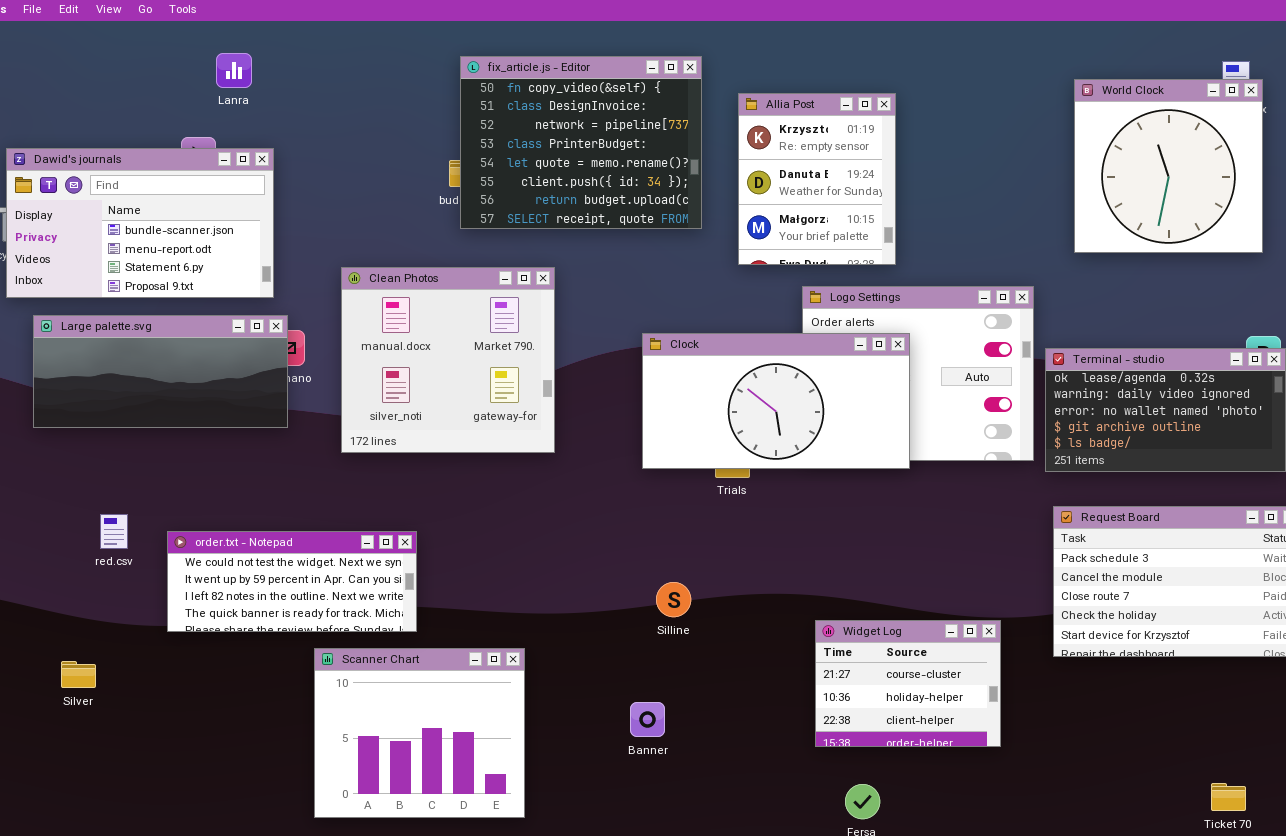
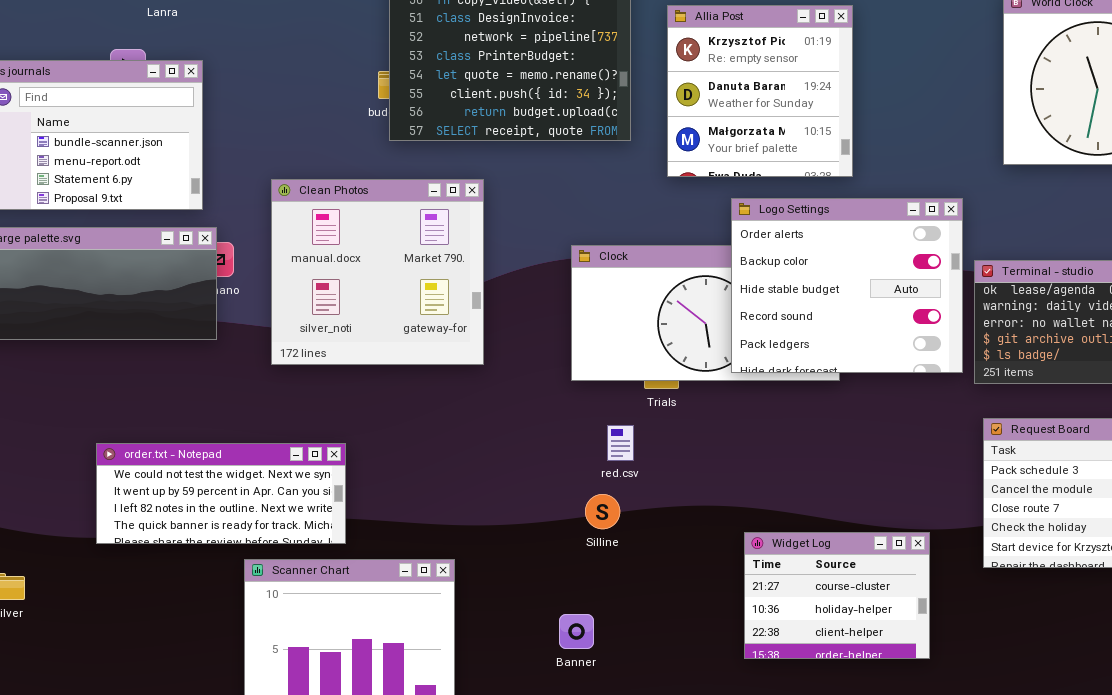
Allia Post: [738,93,896,265] -> [667,5,853,177], resized
Logo Settings: [802,286,1034,461] -> [731,198,963,373], raised
red.csv: [100,514,128,549] -> [607,425,634,461], moved

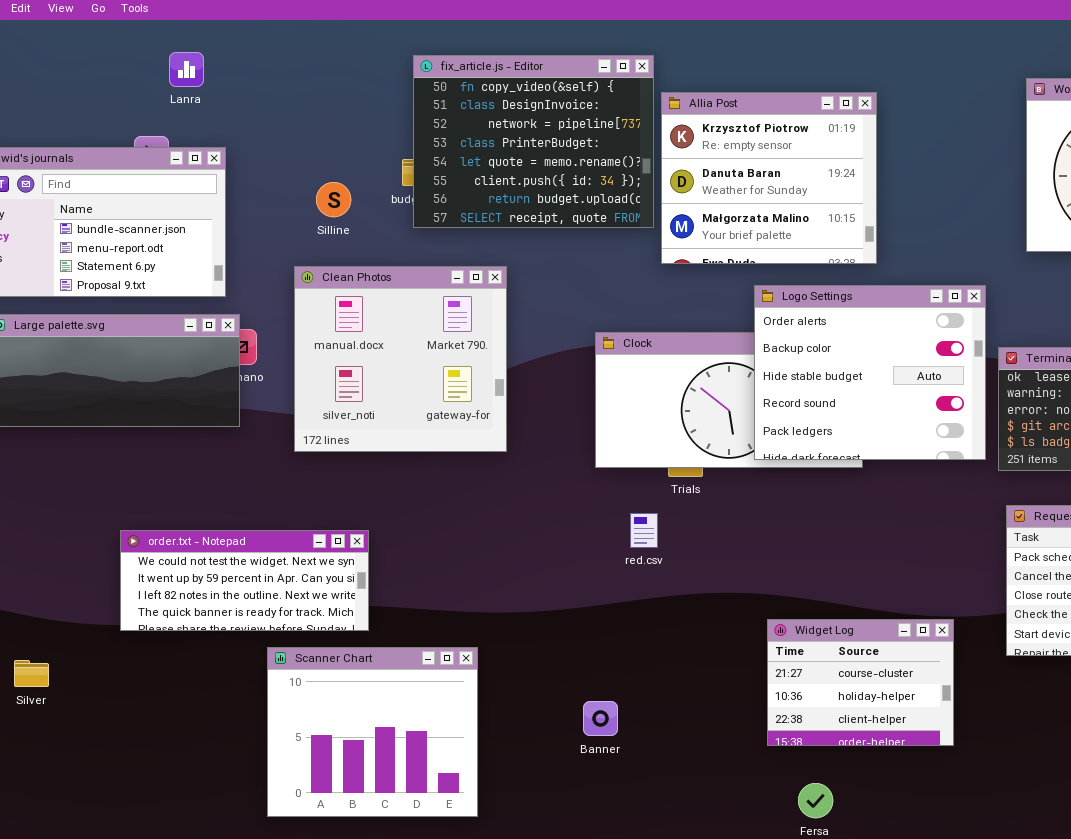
Allia Post: [667,5,853,177] -> [661,92,877,264], resized
Silline: [585,494,620,529] -> [316,182,351,217], moved

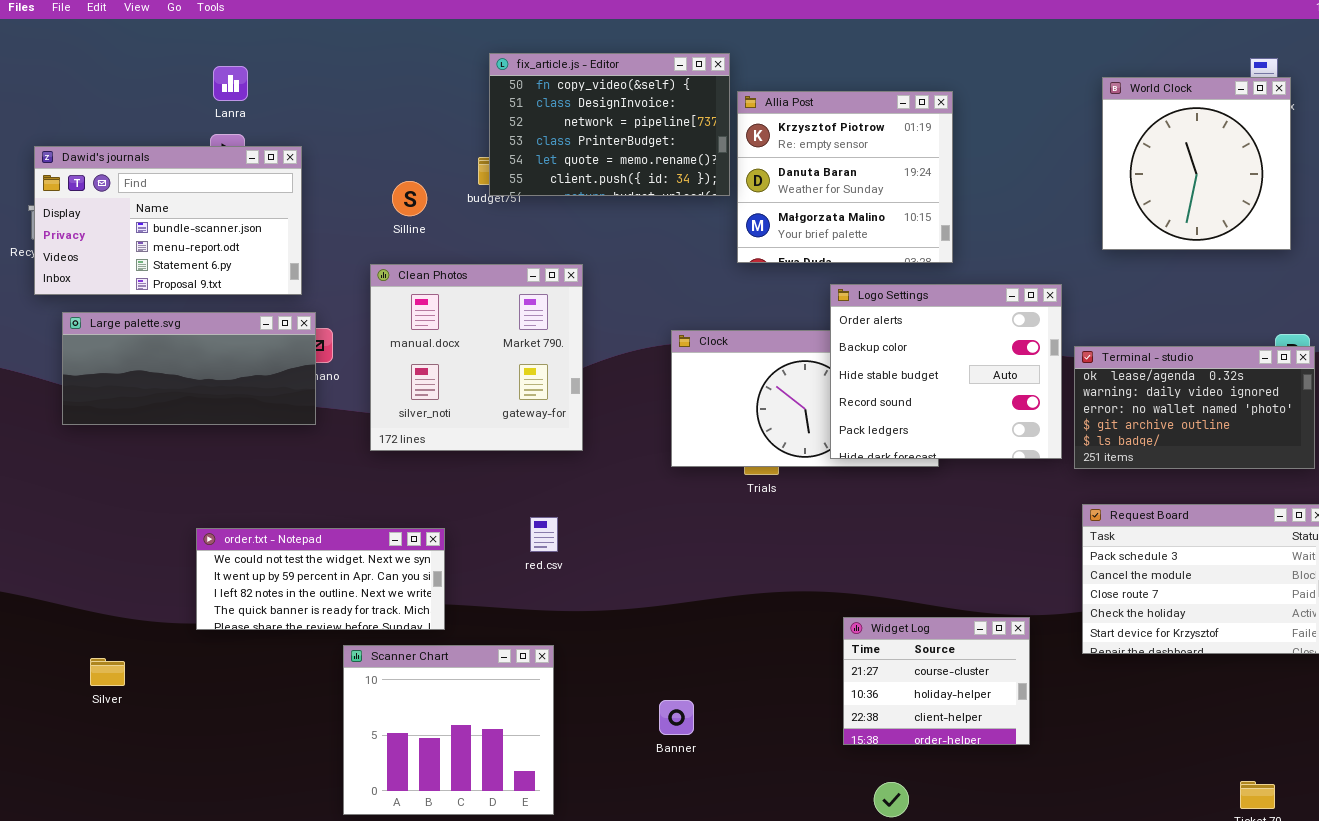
Lanra: [169,52,204,87] -> [213,66,248,101], moved
fix_article.js - Editor: [413,55,654,228] -> [489,53,730,196], resized
red.csv: [630,513,658,548] -> [530,517,558,552], moved

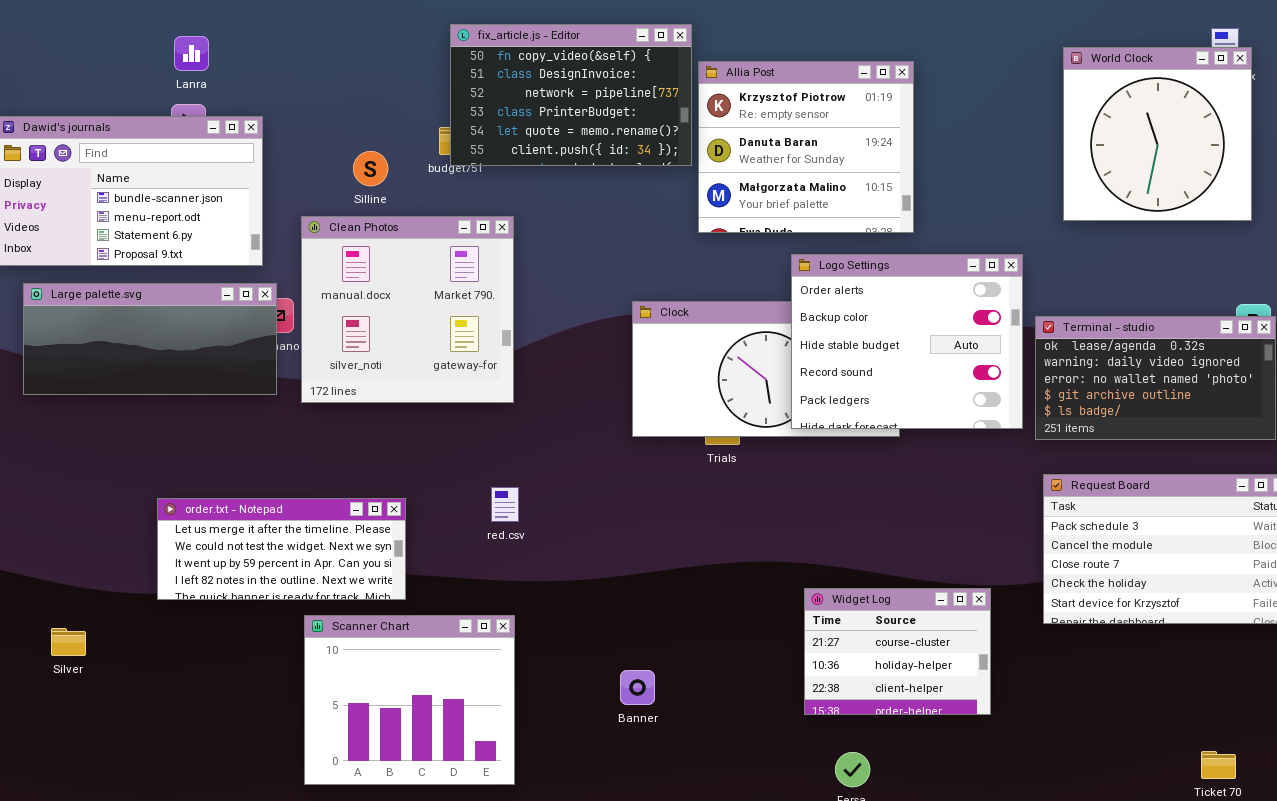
Clean Photos: [370,264,583,451] -> [301,216,514,403], moved
order.txt - Notepad: [196,528,445,630] -> [157,498,406,600], scrolled up 1 row

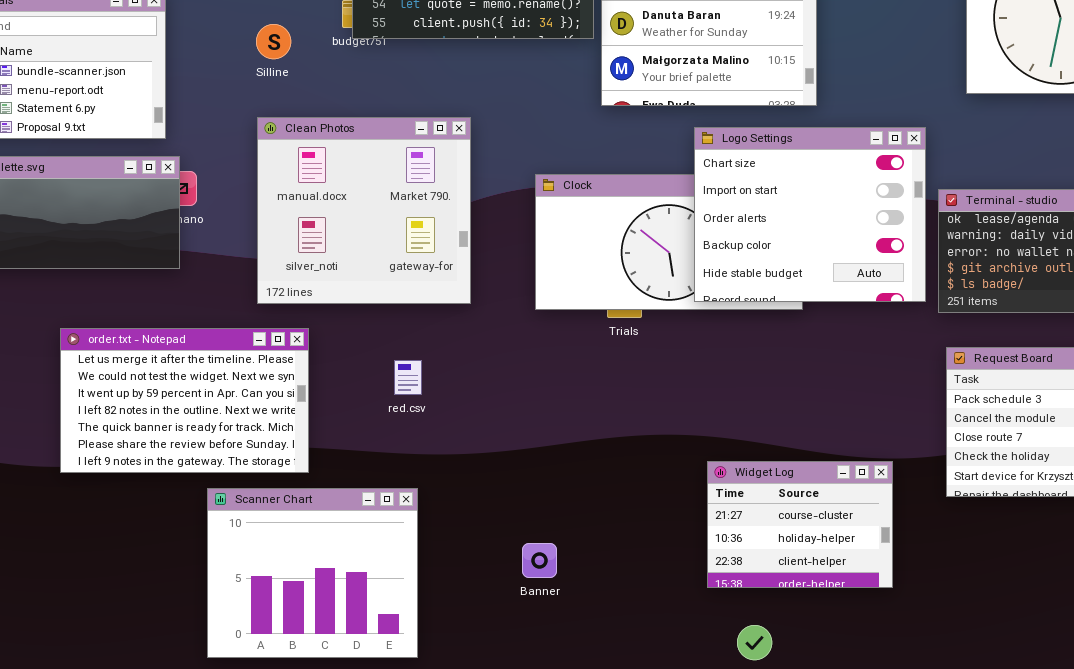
Clean Photos: [301,216,514,403] -> [257,117,471,304], moved
Logo Settings: [791,254,1023,429] -> [694,127,926,302], scrolled up 2 rows
order.txt - Notepad: [157,498,406,600] -> [60,328,309,473], resized

